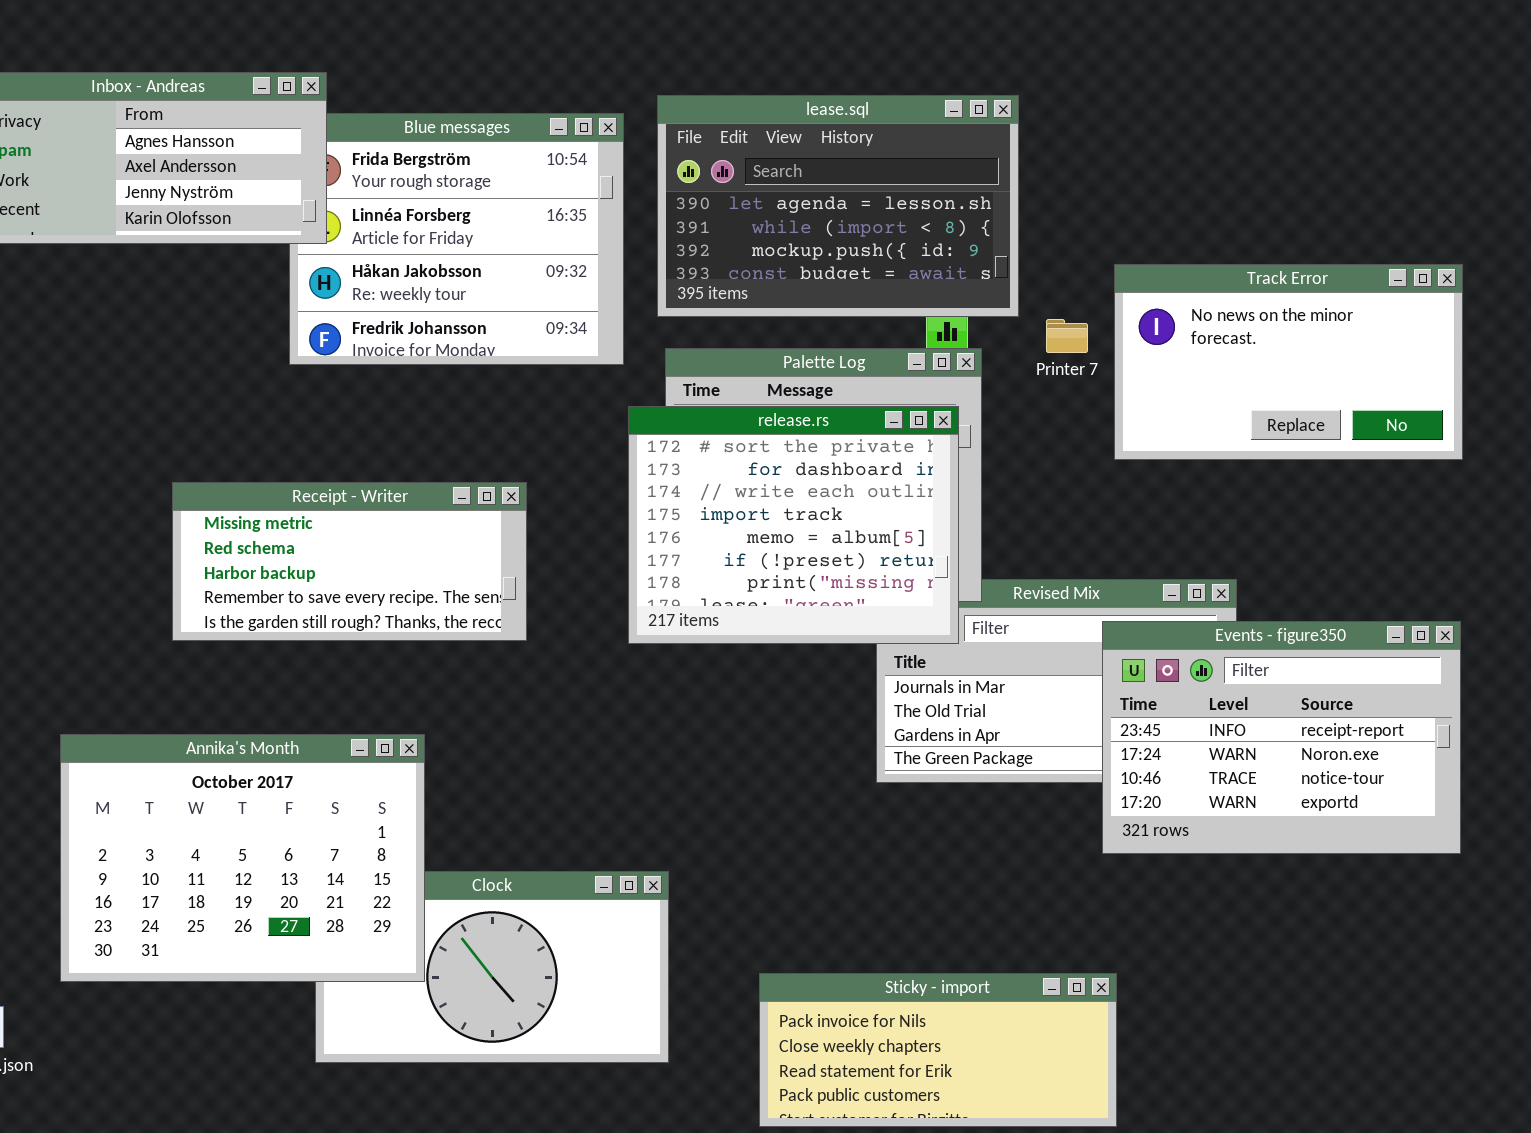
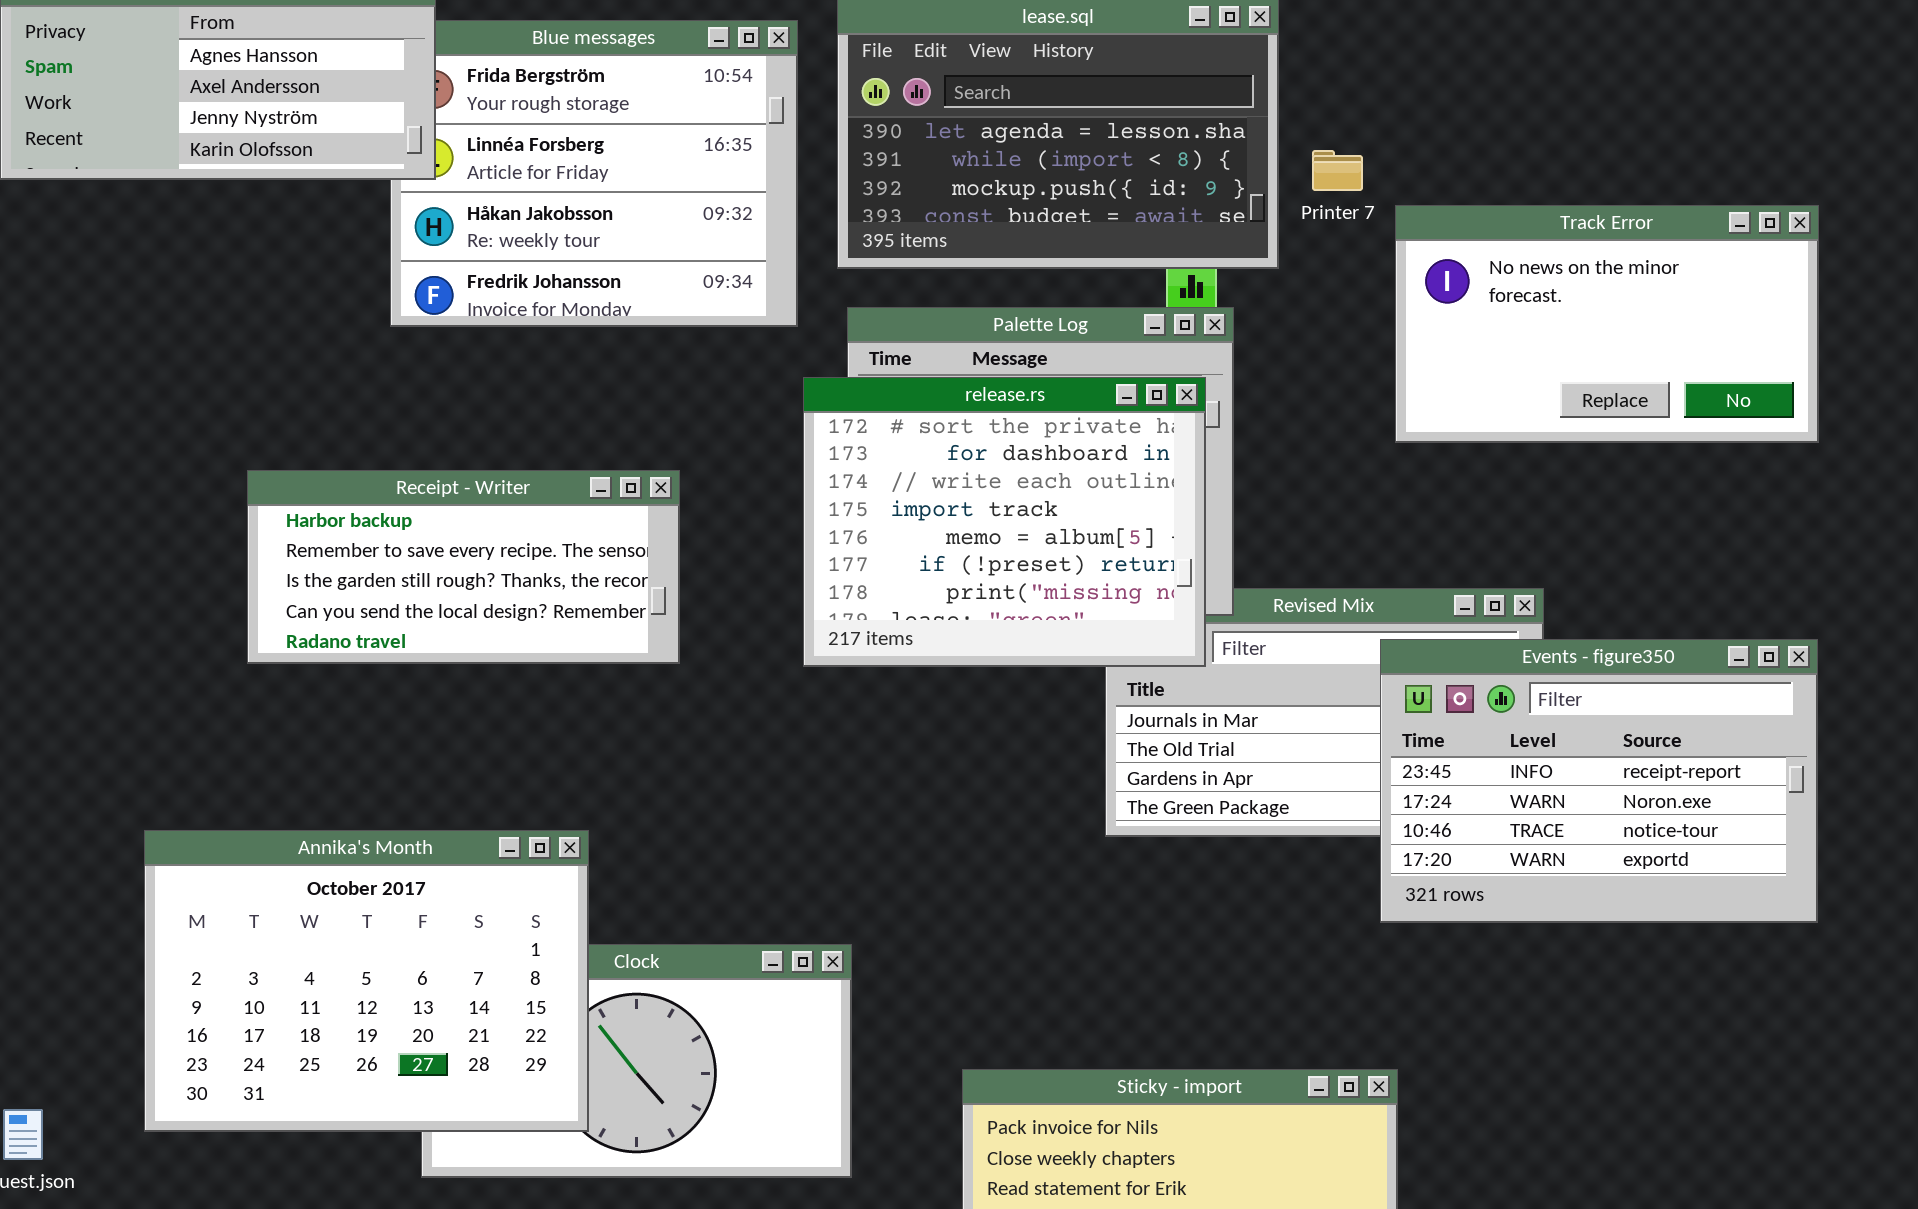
Printer 7: [1046,319,1088,353] -> [1312,150,1363,191], moved
Receipt - Writer: [172,482,527,641] -> [247,470,680,664], scrolled down 2 rows
Annika's Month: [60,734,425,982] -> [144,830,589,1132], moved

